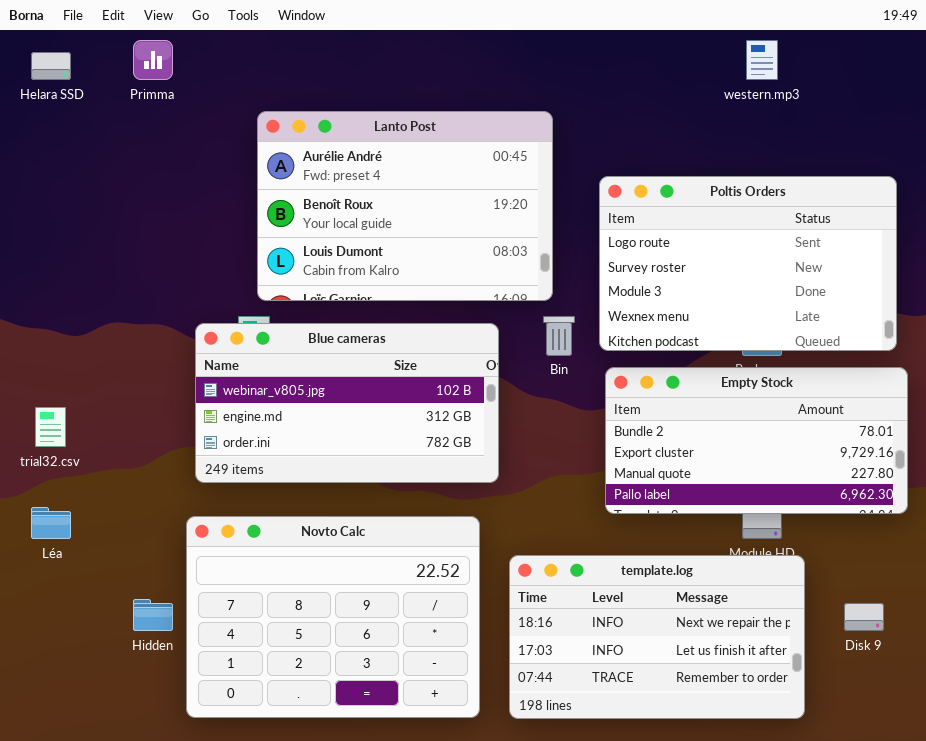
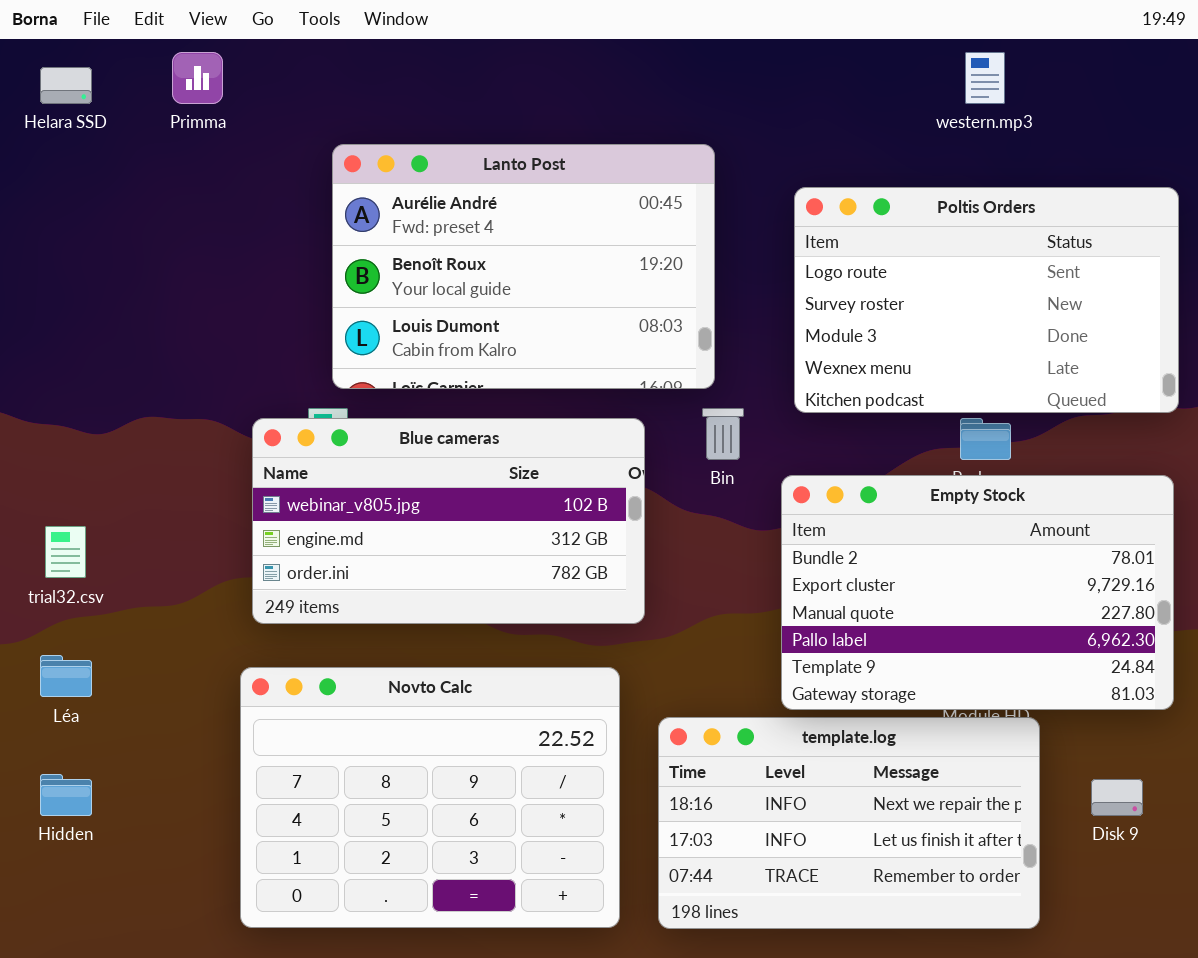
Poltis Orders: [599,176,897,351] -> [794,187,1179,413], moved
Empty Stock: [605,367,908,514] -> [781,475,1174,710], resized
Hidden: [133,599,173,631] -> [40,774,92,816], moved

